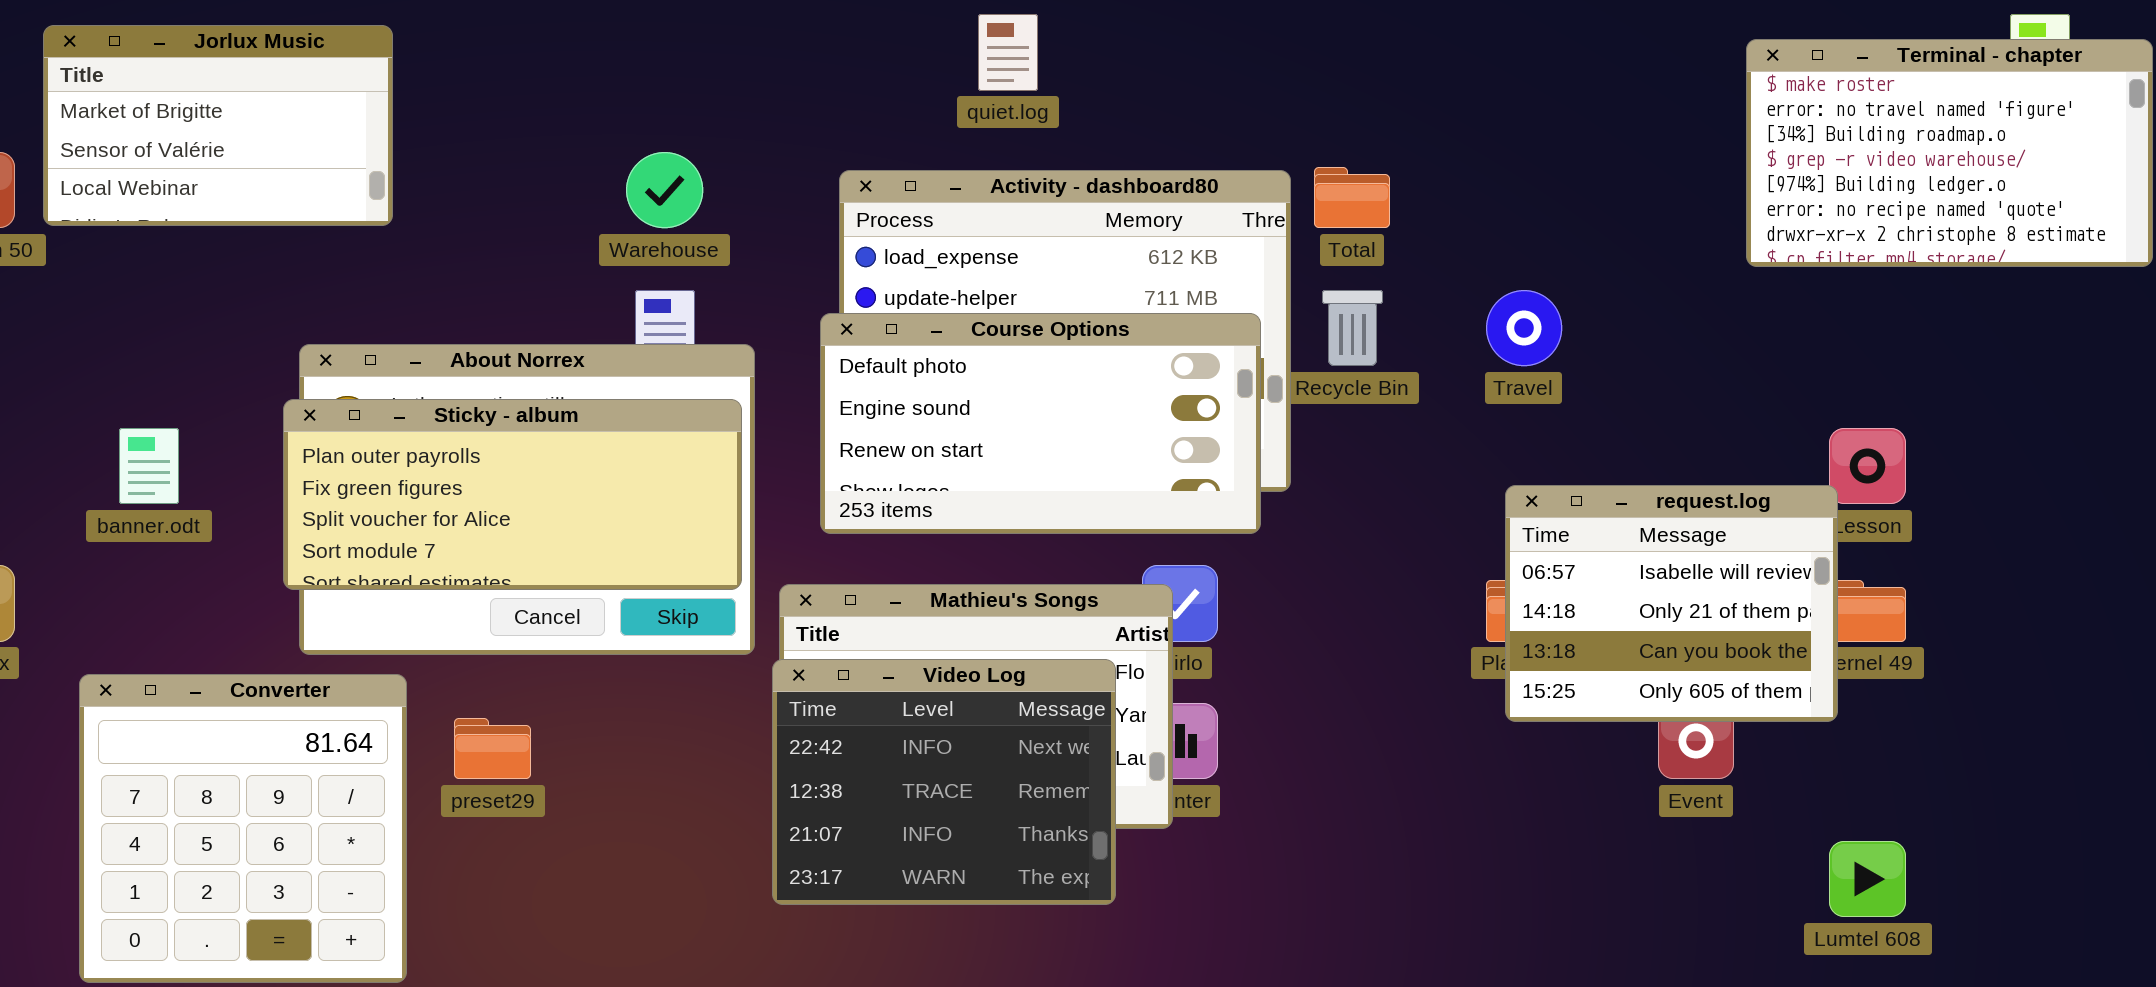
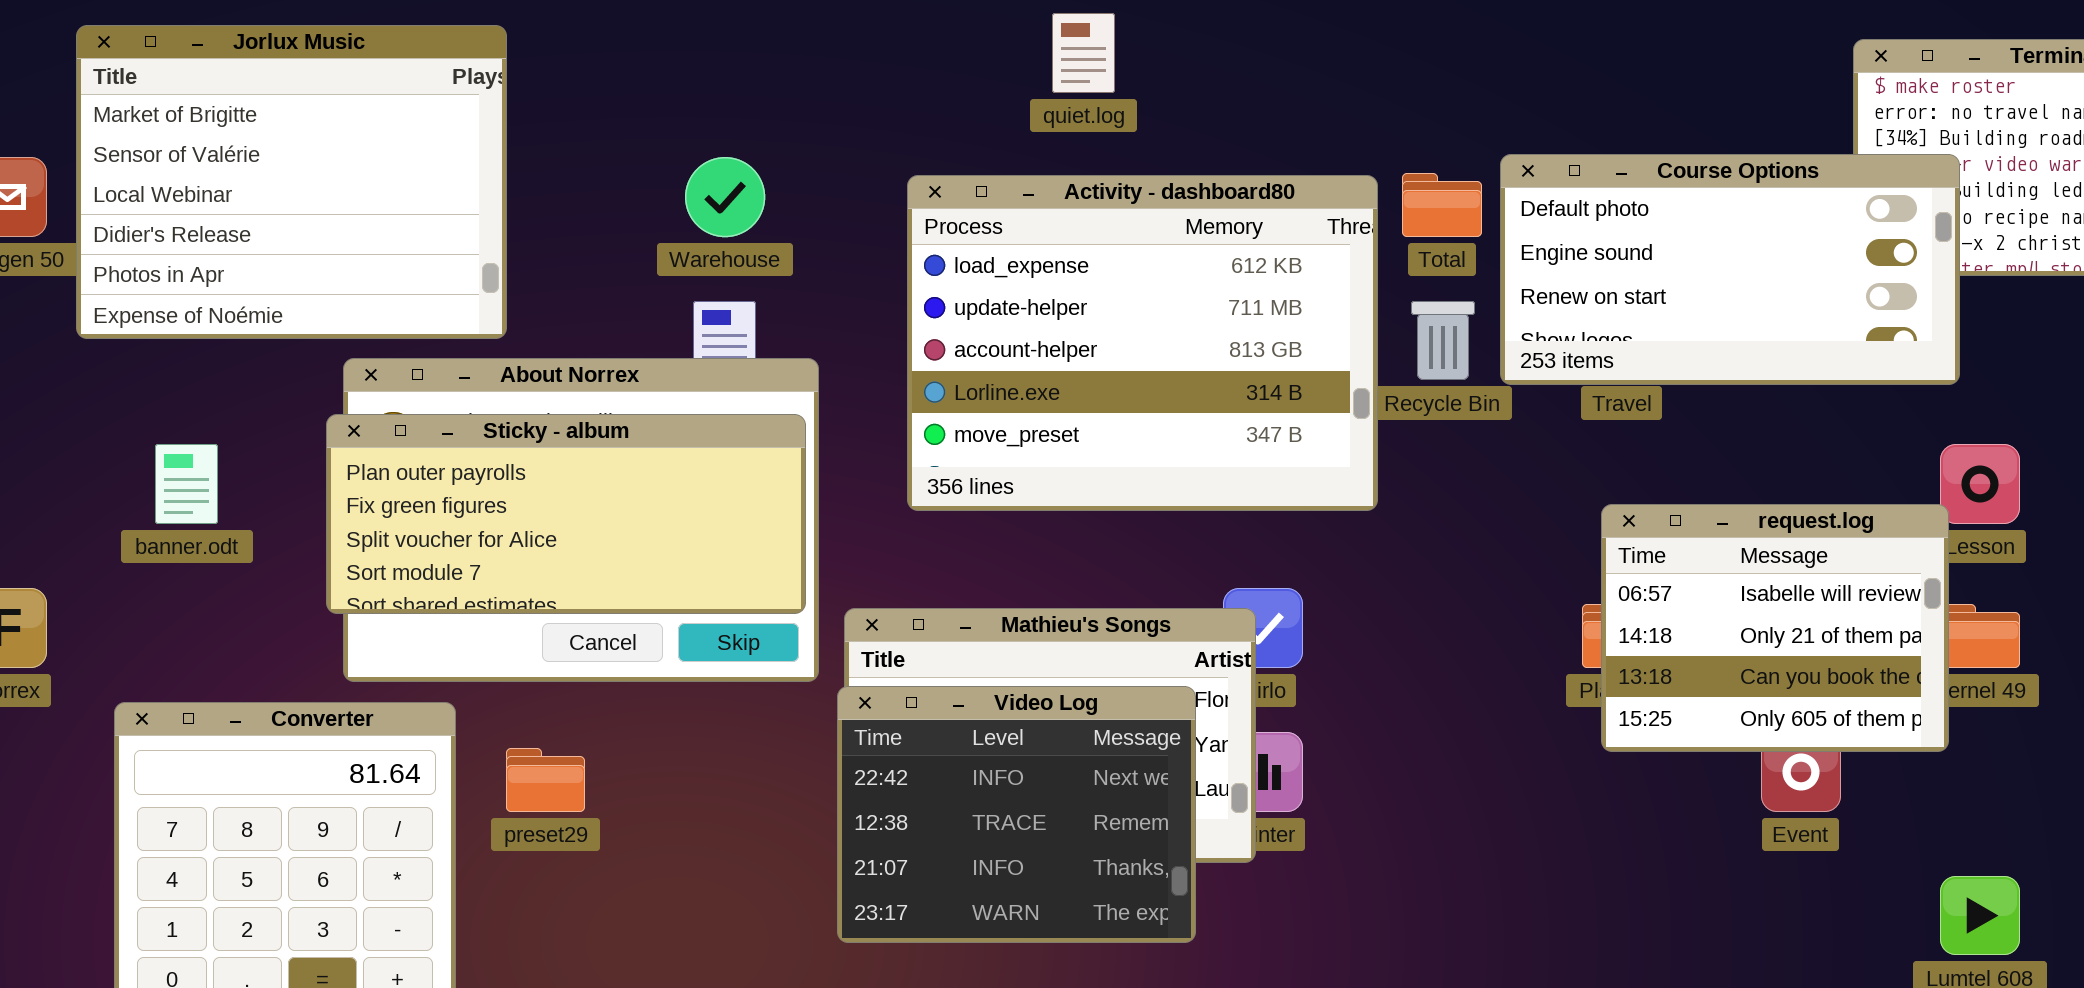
Jorlux Music: [43,25,393,226] -> [76,25,507,339], resized
Course Options: [820,313,1261,534] -> [1500,154,1960,385], moved

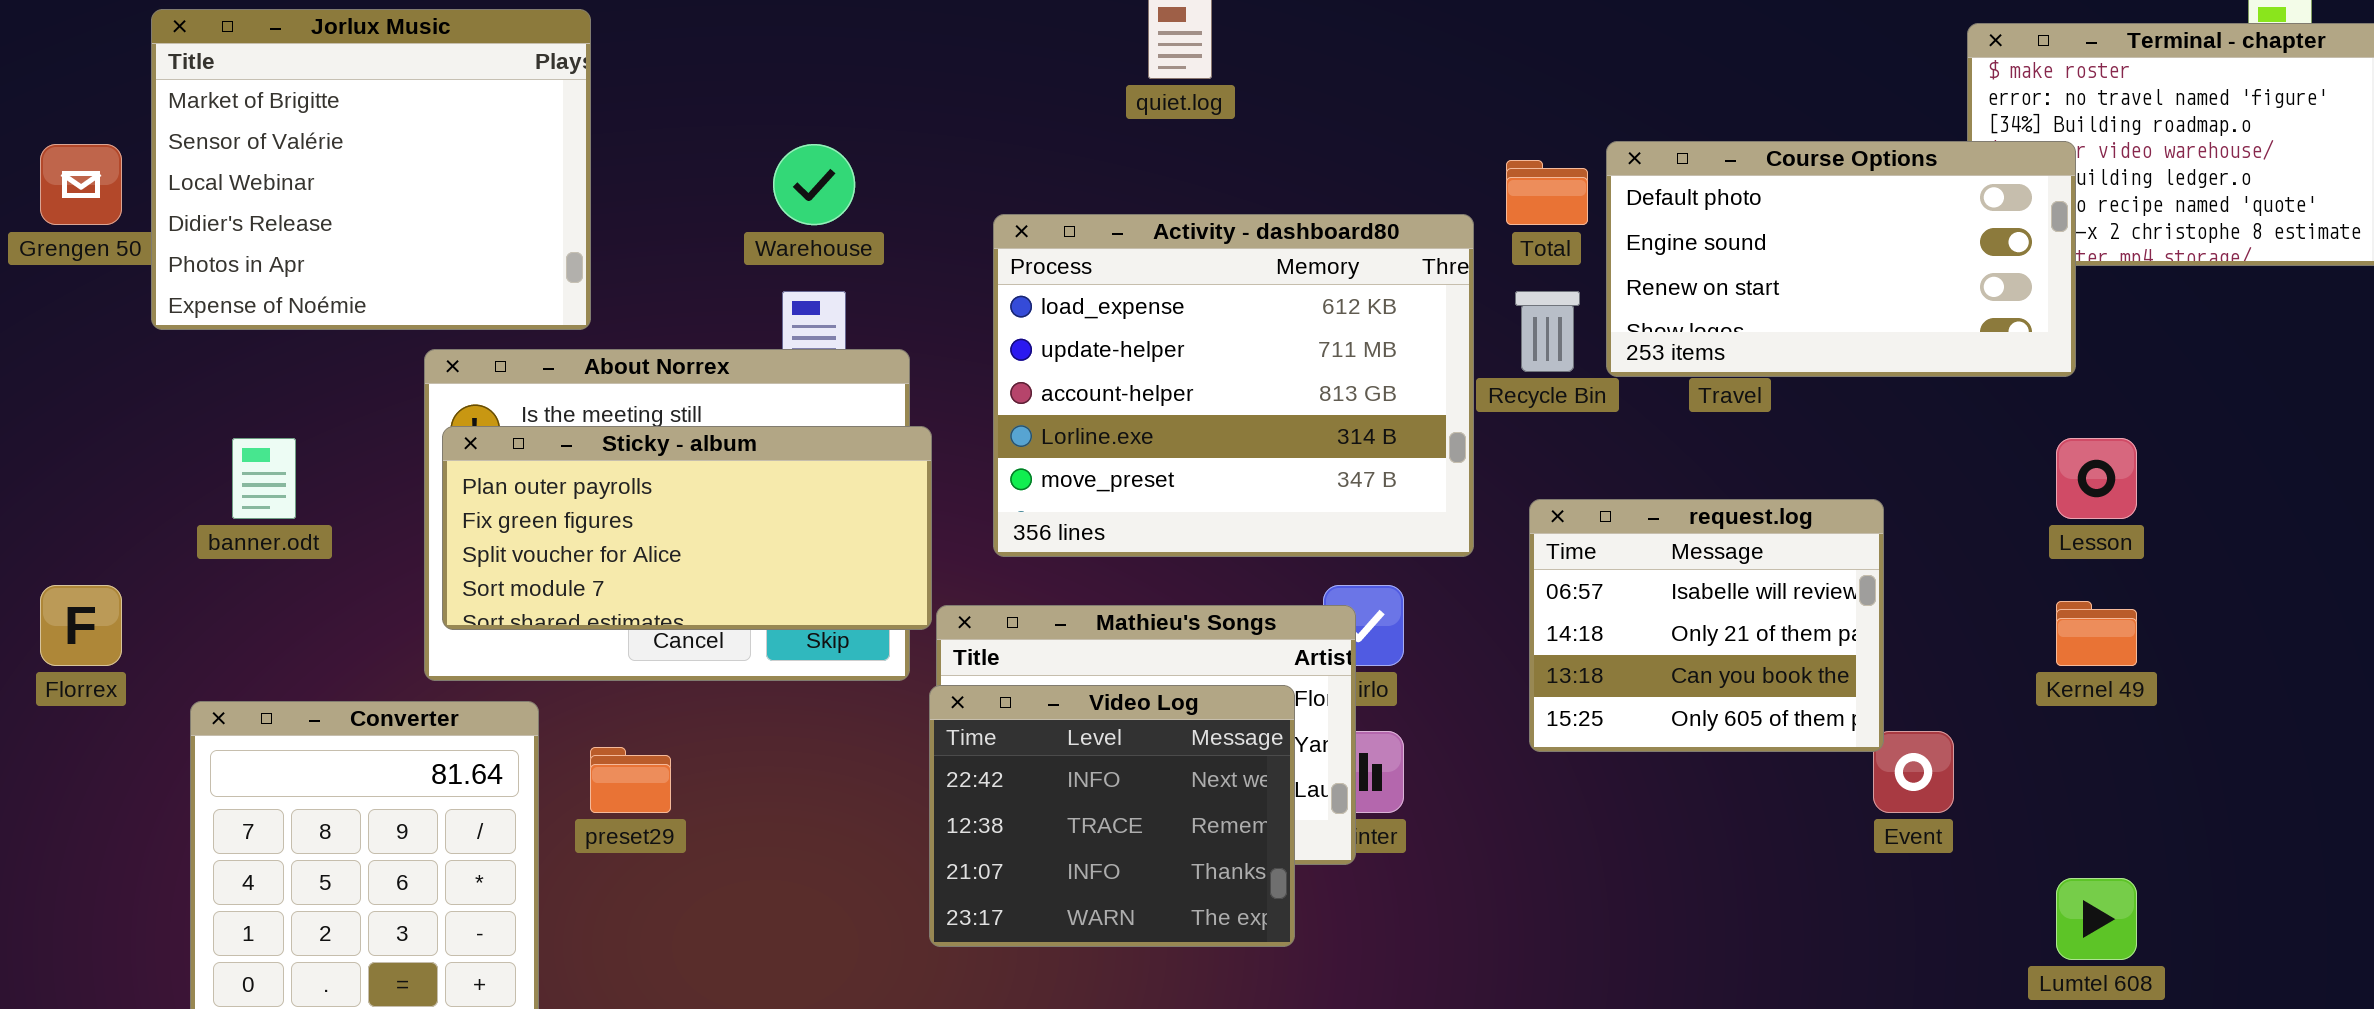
Activity - dashboard80: [907,175,1378,511] -> [993,214,1474,557], moved
Sticky - album: [326,414,806,614] -> [442,426,932,630], moved
request.log: [1601,504,1949,752] -> [1529,499,1884,752], moved

